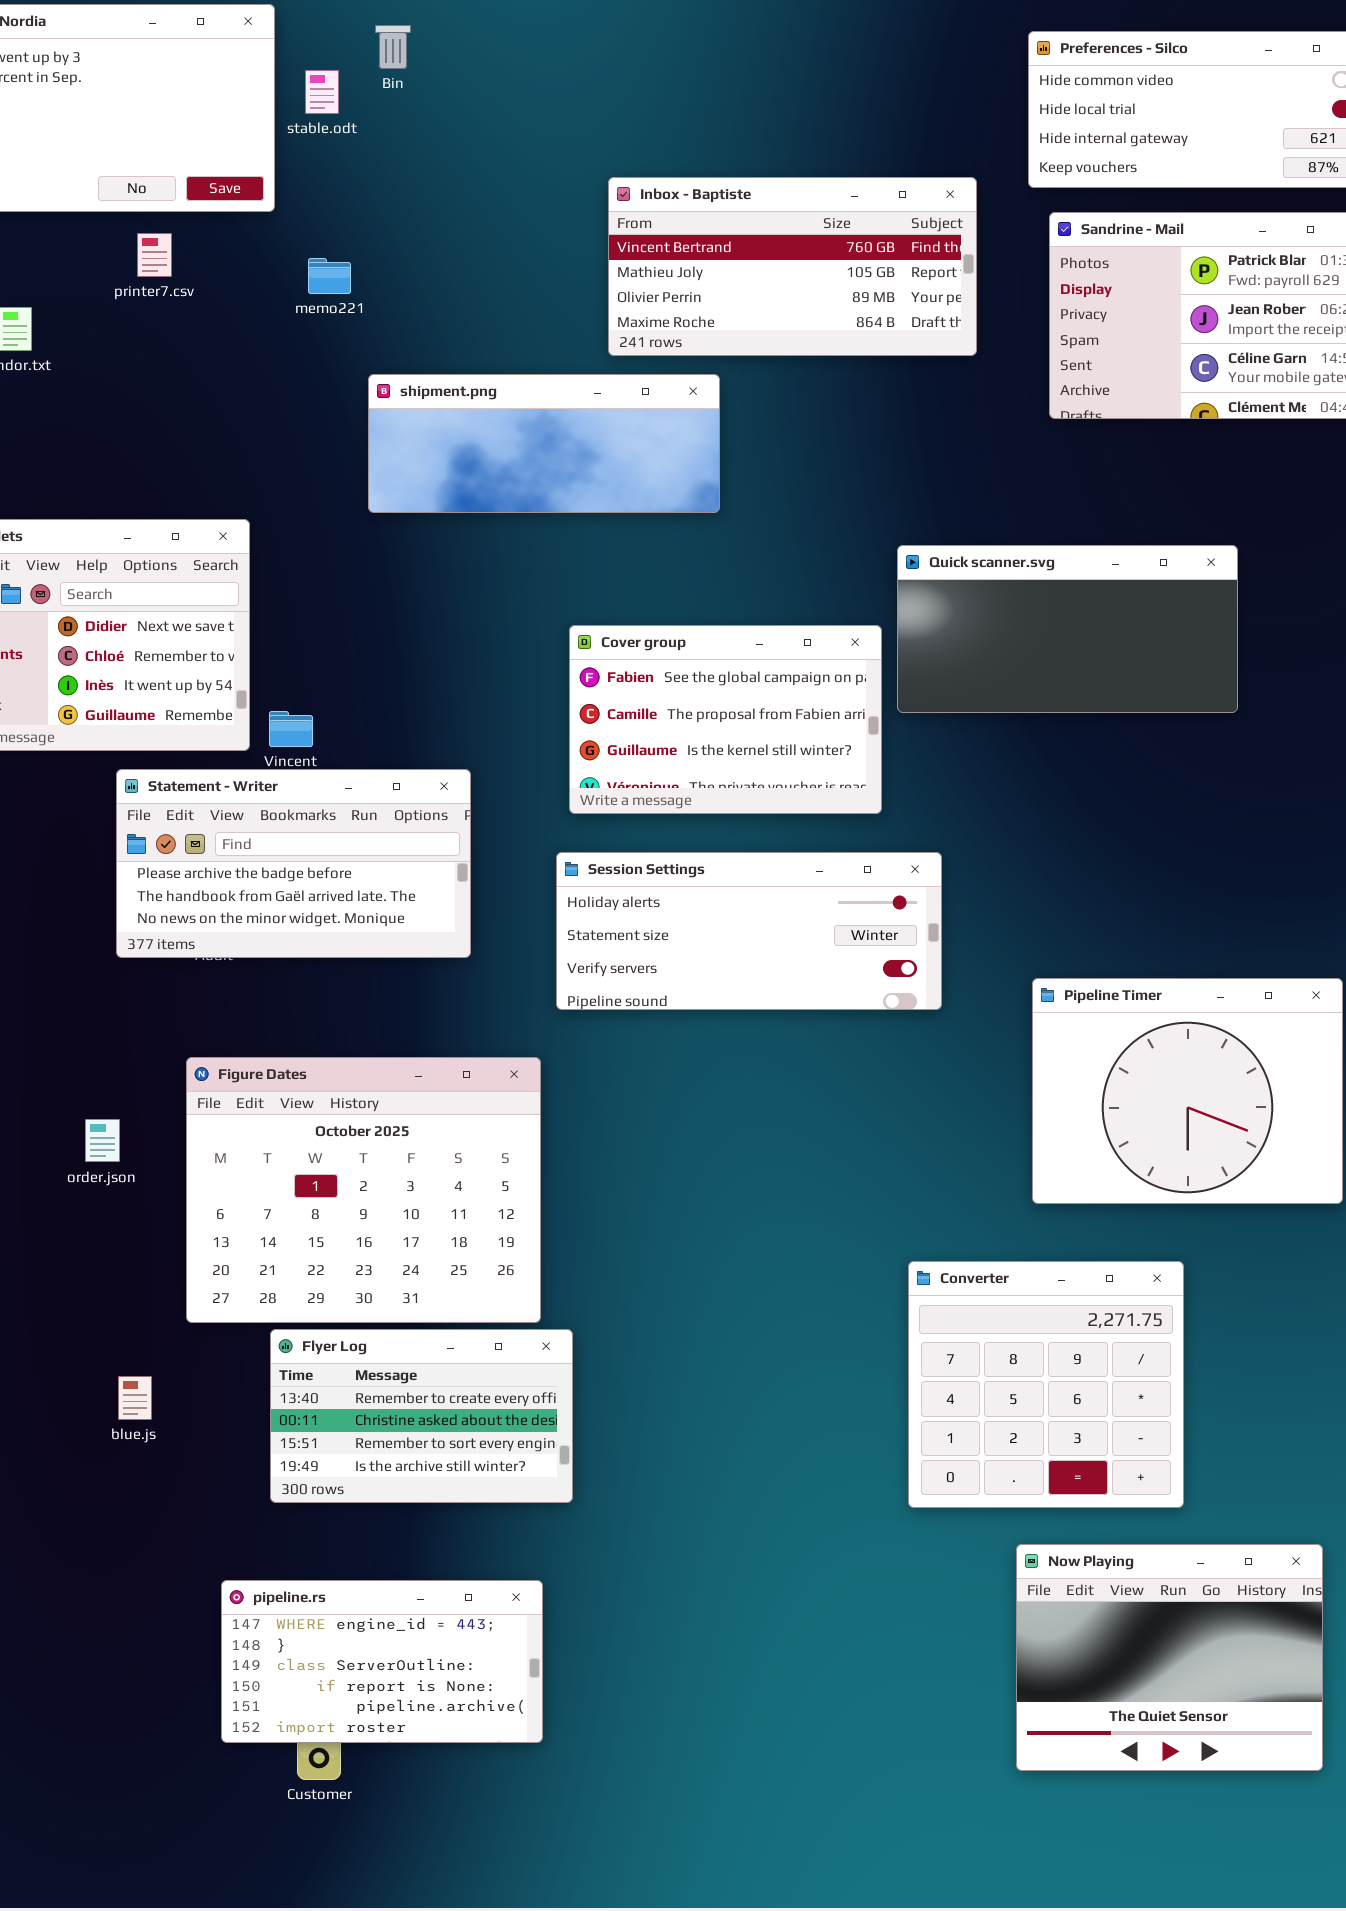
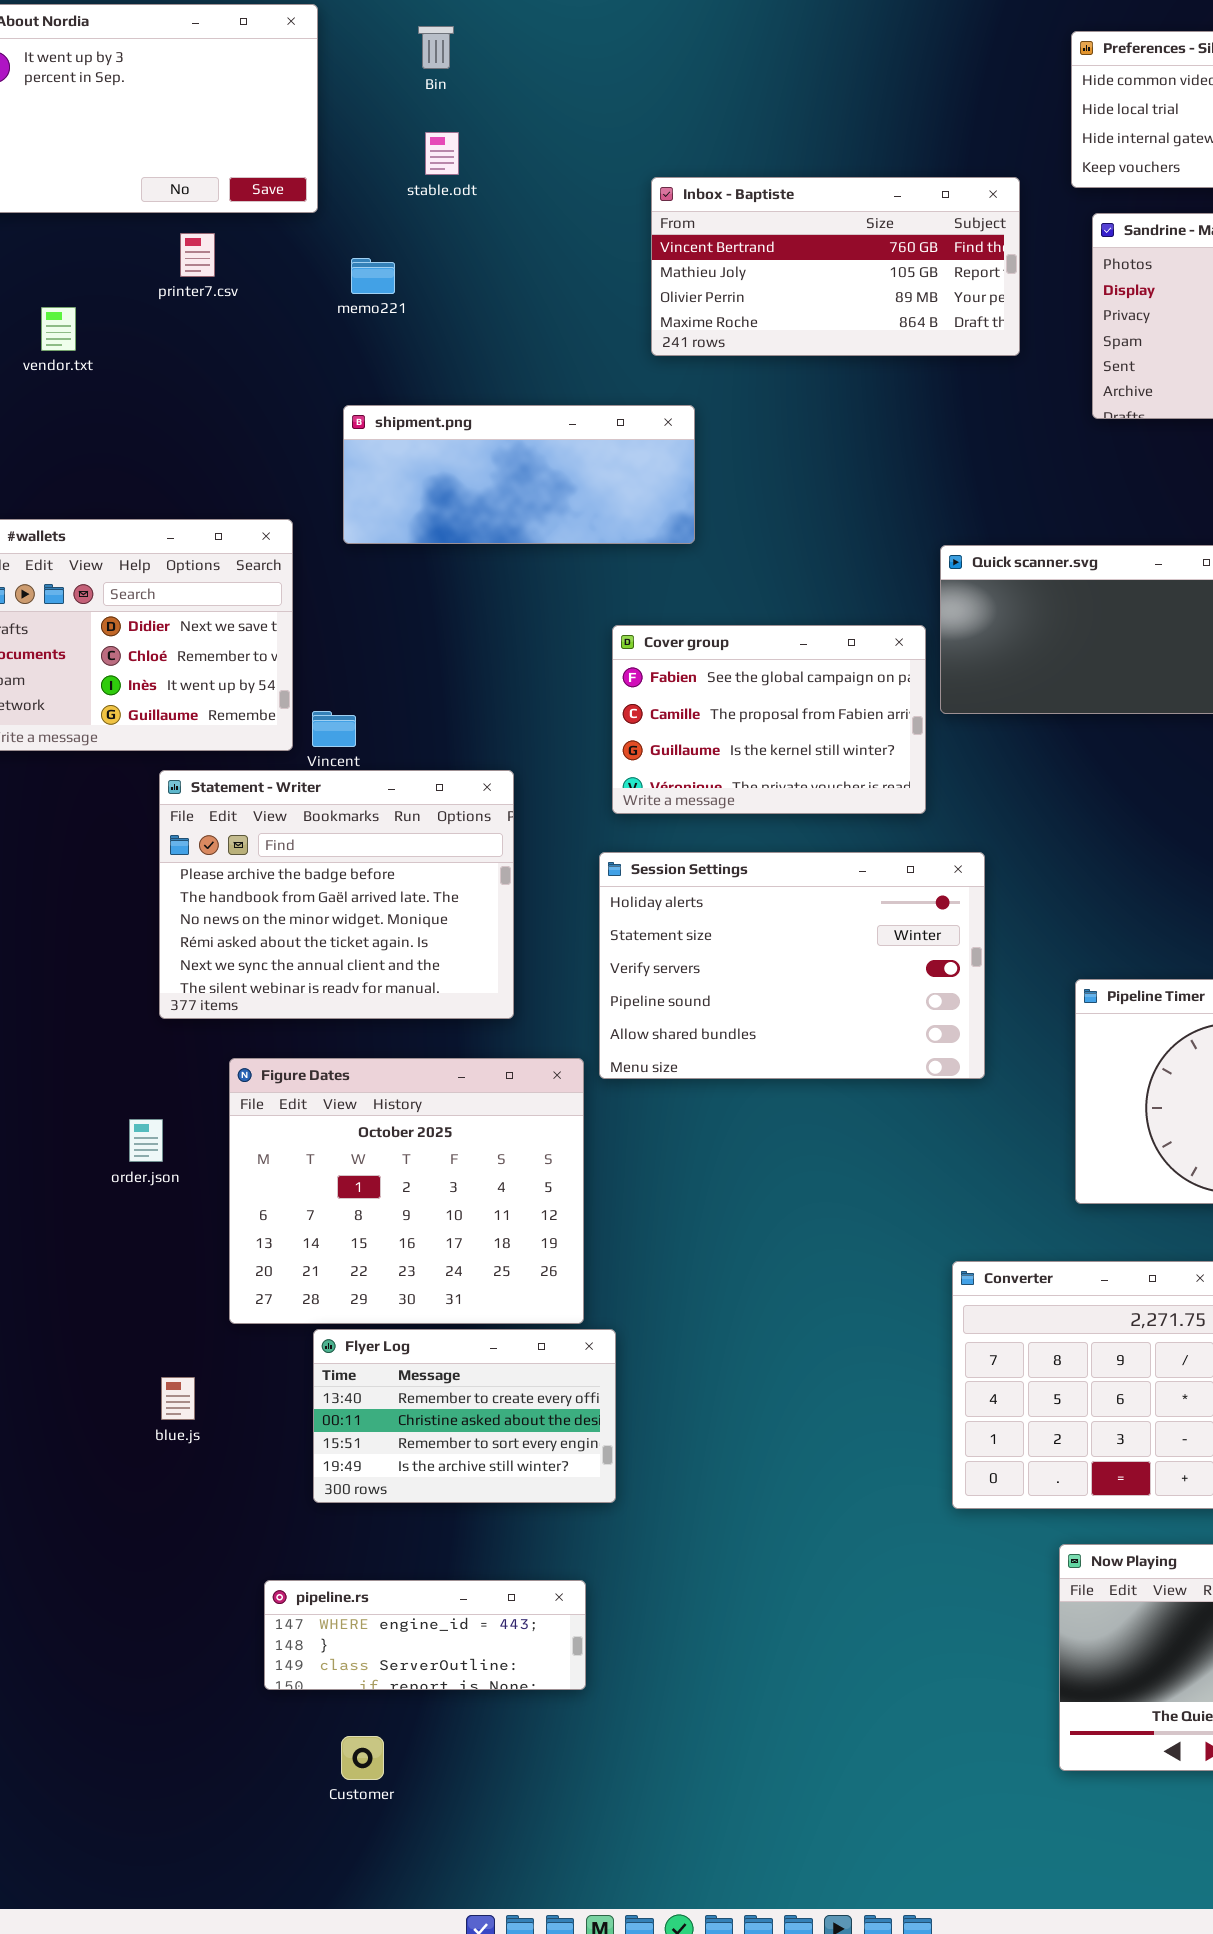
stable.odt: [305,70,339,114] -> [425,132,459,175], moved
shipment.png: [368,374,720,513] -> [343,405,695,544], moved
Statement - Writer: [116,769,471,958] -> [159,770,514,1019], resized
Session Settings: [556,852,942,1010] -> [599,852,985,1079], resized
pipeline.rs: [221,1580,543,1743] -> [264,1580,586,1690], resized

